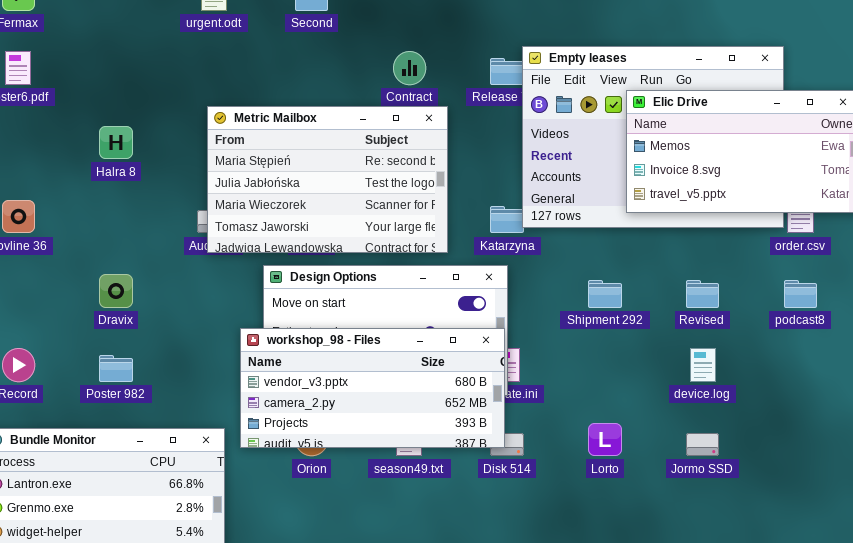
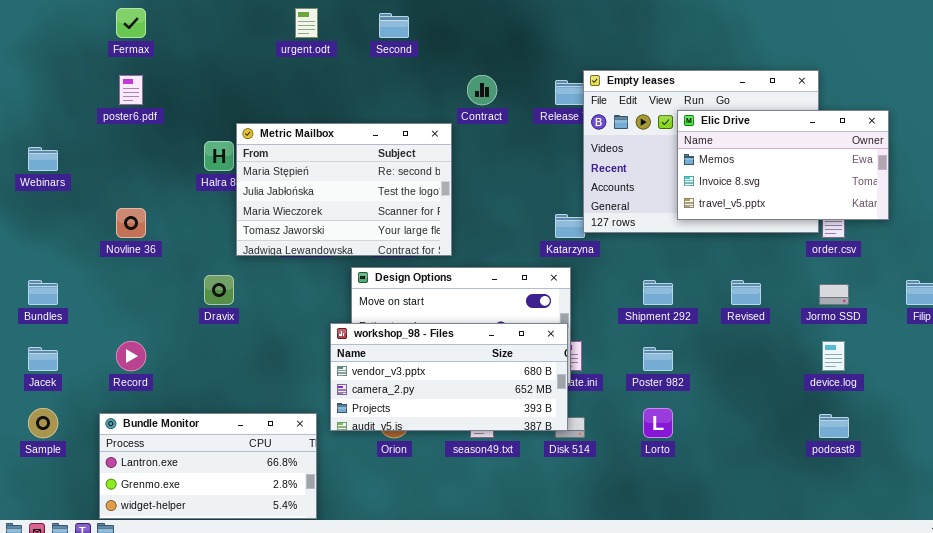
Metric Mailbox: [207,106,448,253] -> [236,123,452,256], moved
podcast8: [784,280,817,308] -> [819,414,849,438], moved
device.log: [690,348,716,382] -> [822,341,845,371], moved
Poster 982: [99,355,133,382] -> [643,347,673,371], moved
Jormo SSD: [686,433,719,456] -> [819,284,849,305], moved

